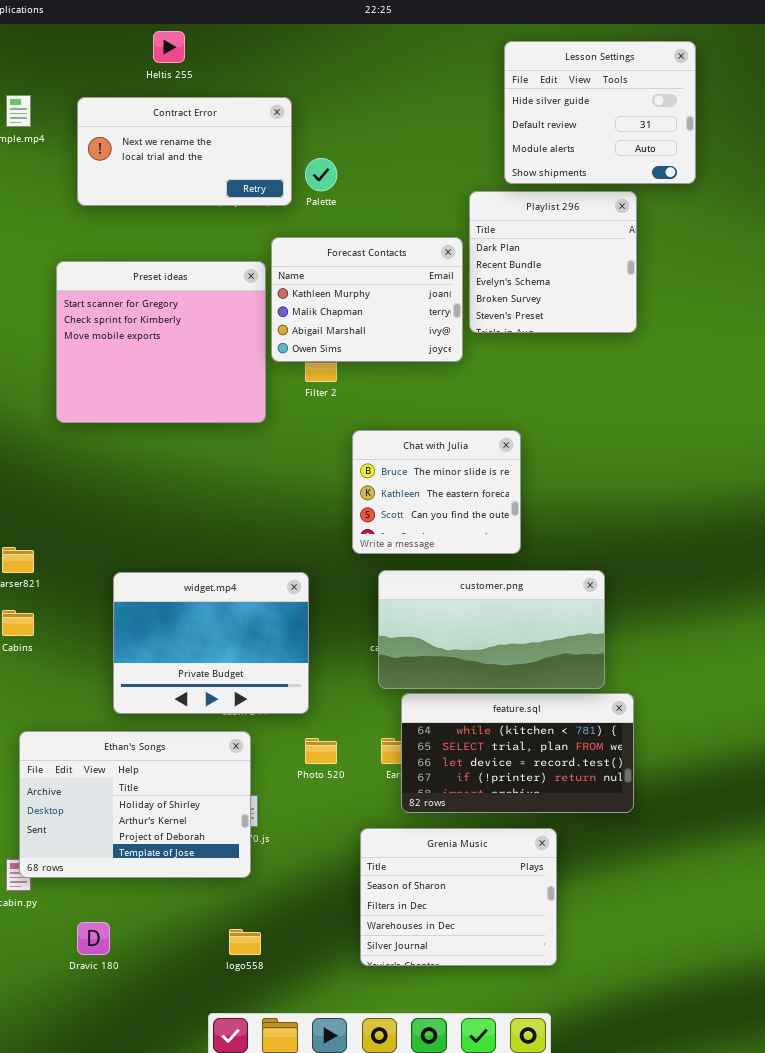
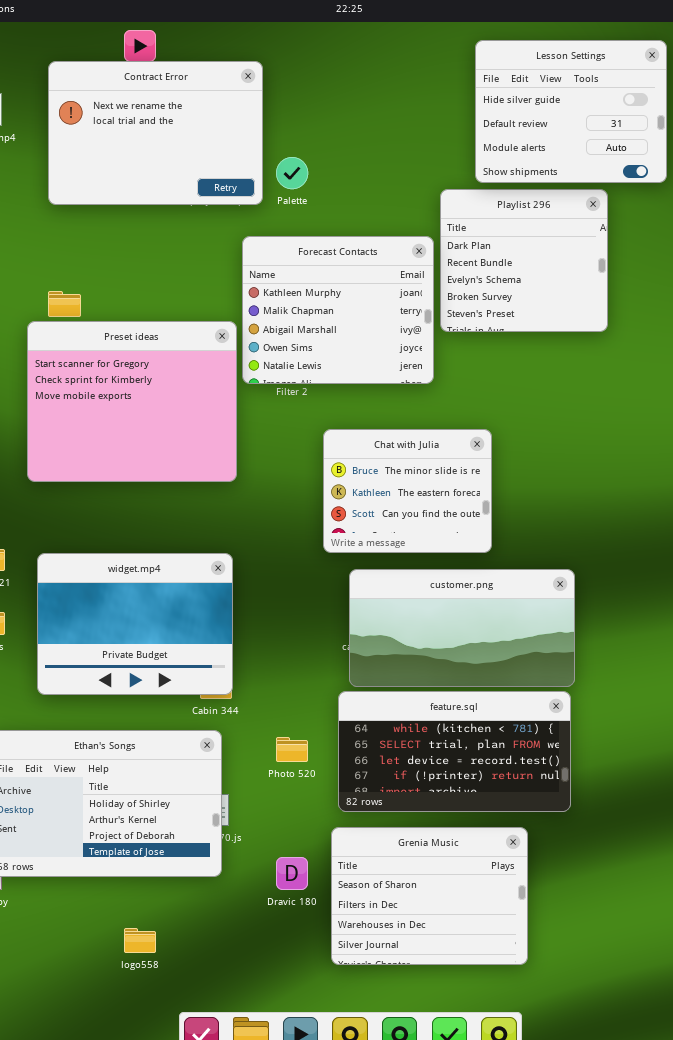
Contract Error: [77,97,292,206] -> [48,61,263,205], resized
Forecast Contacts: [271,237,463,362] -> [242,236,434,384], resized
Preset ideas: [56,261,266,423] -> [27,321,237,482], moved
widget.mp4: [113,572,309,714] -> [37,553,233,695], moved
feature.sql: [401,693,634,813] -> [338,691,571,812], moved
Dravic 180: [77,922,110,955] -> [276,857,308,890], moved
logo558: [229,929,261,955] -> [124,928,156,953], moved

